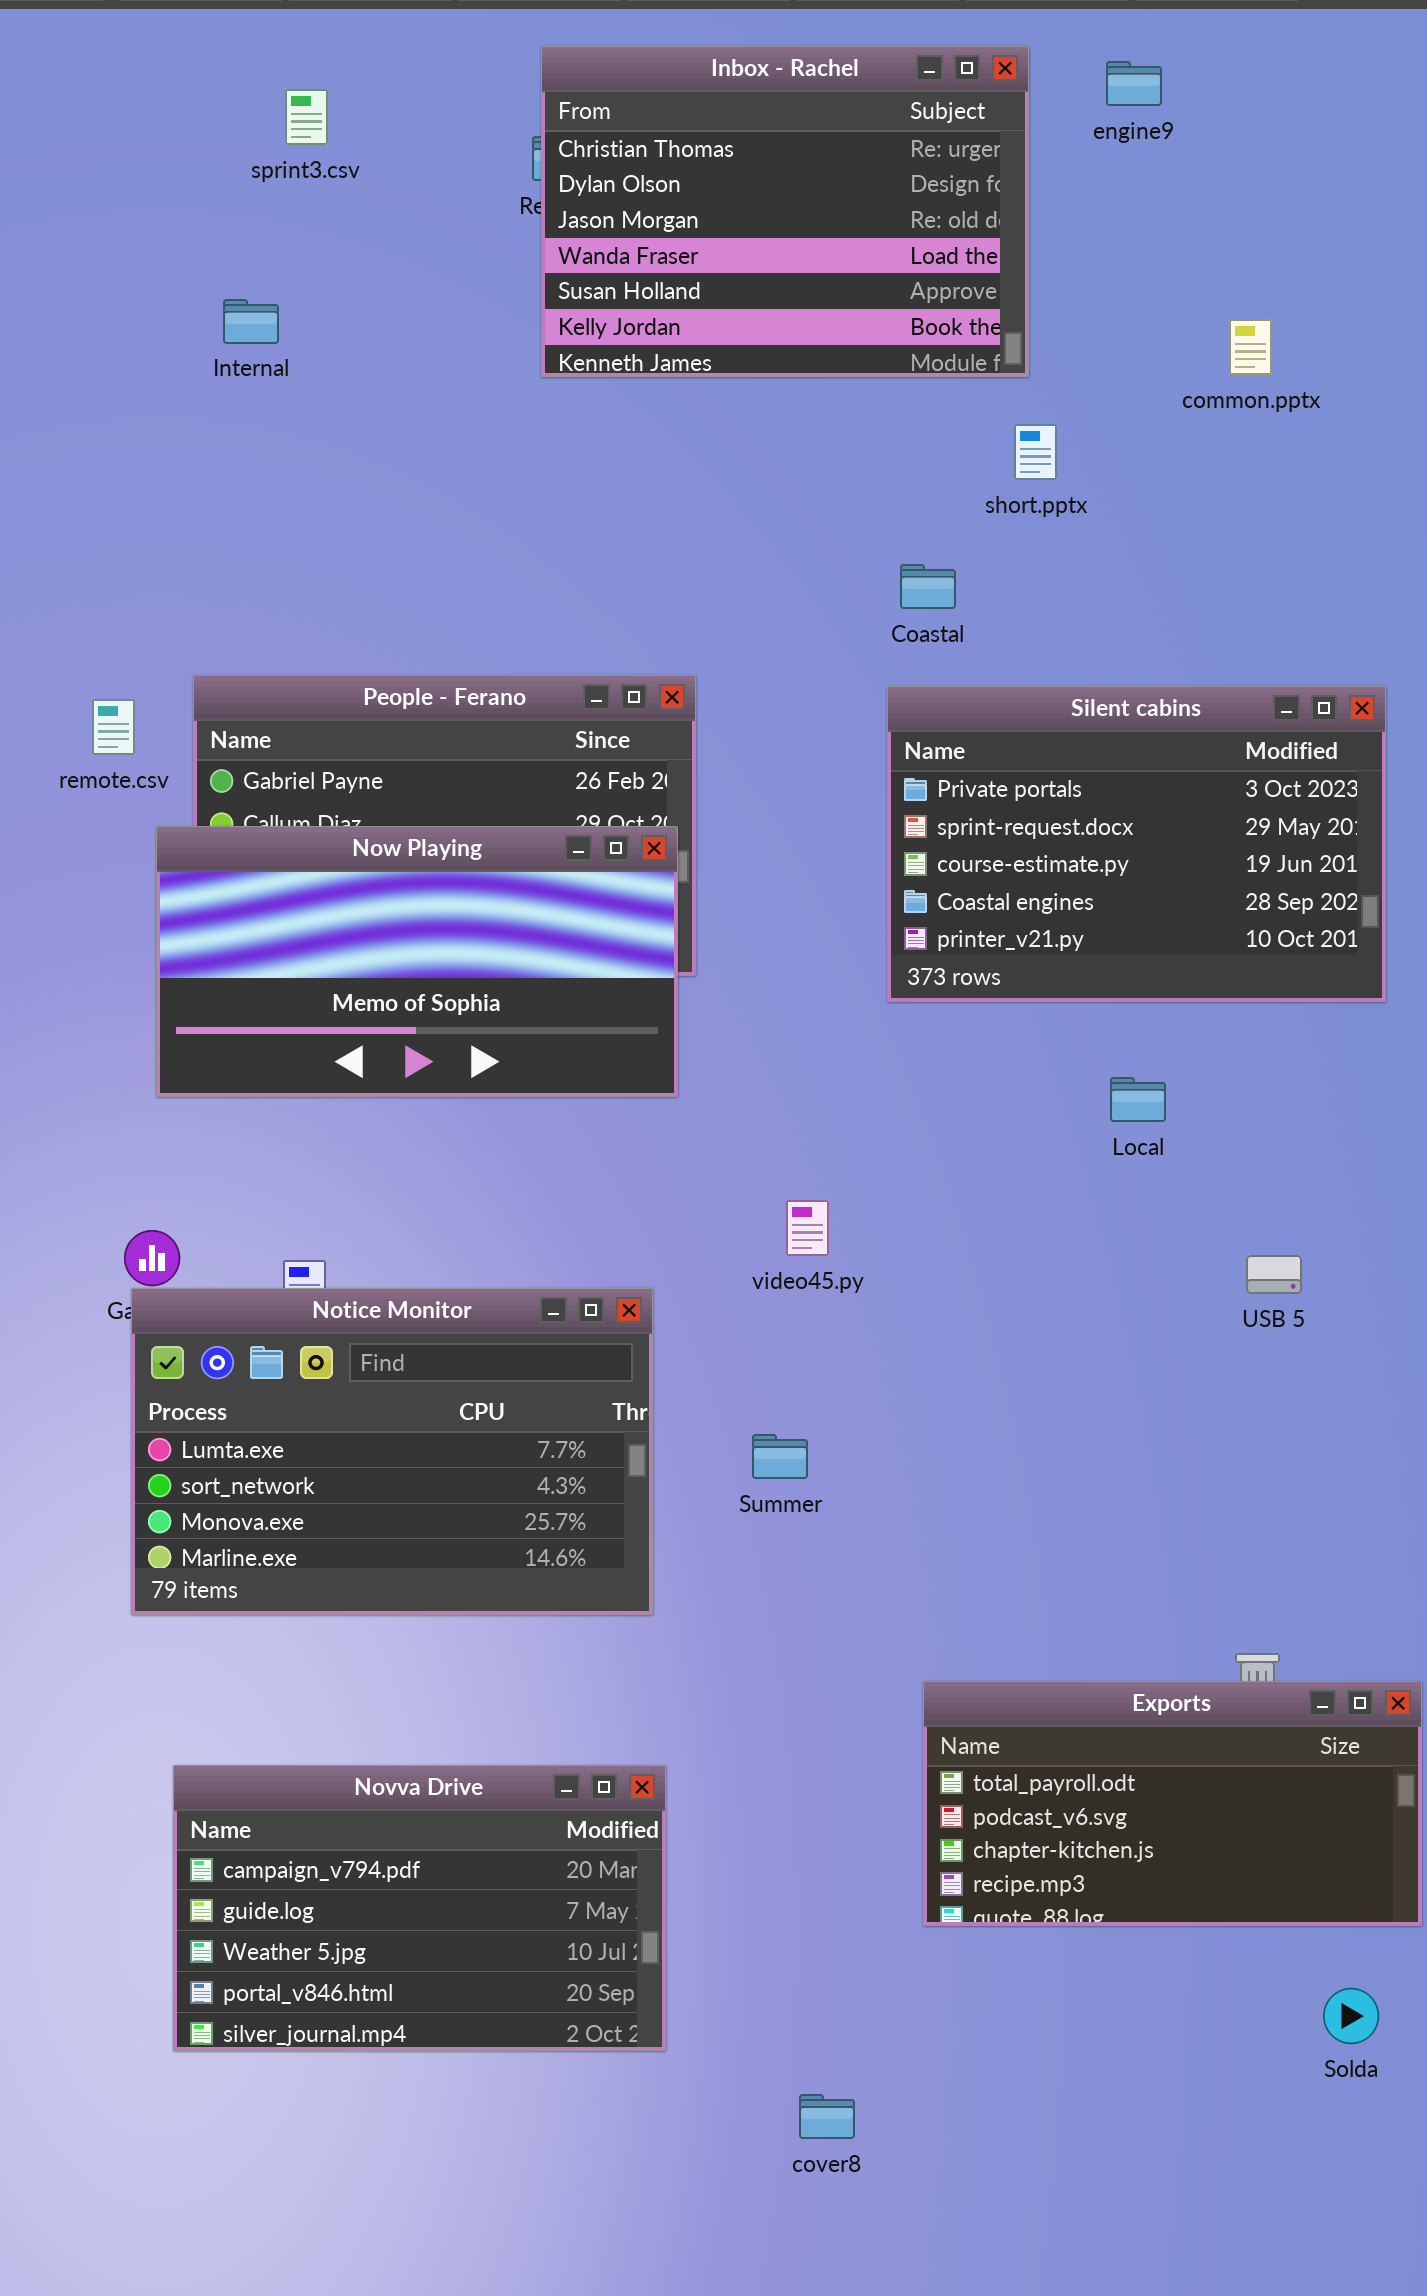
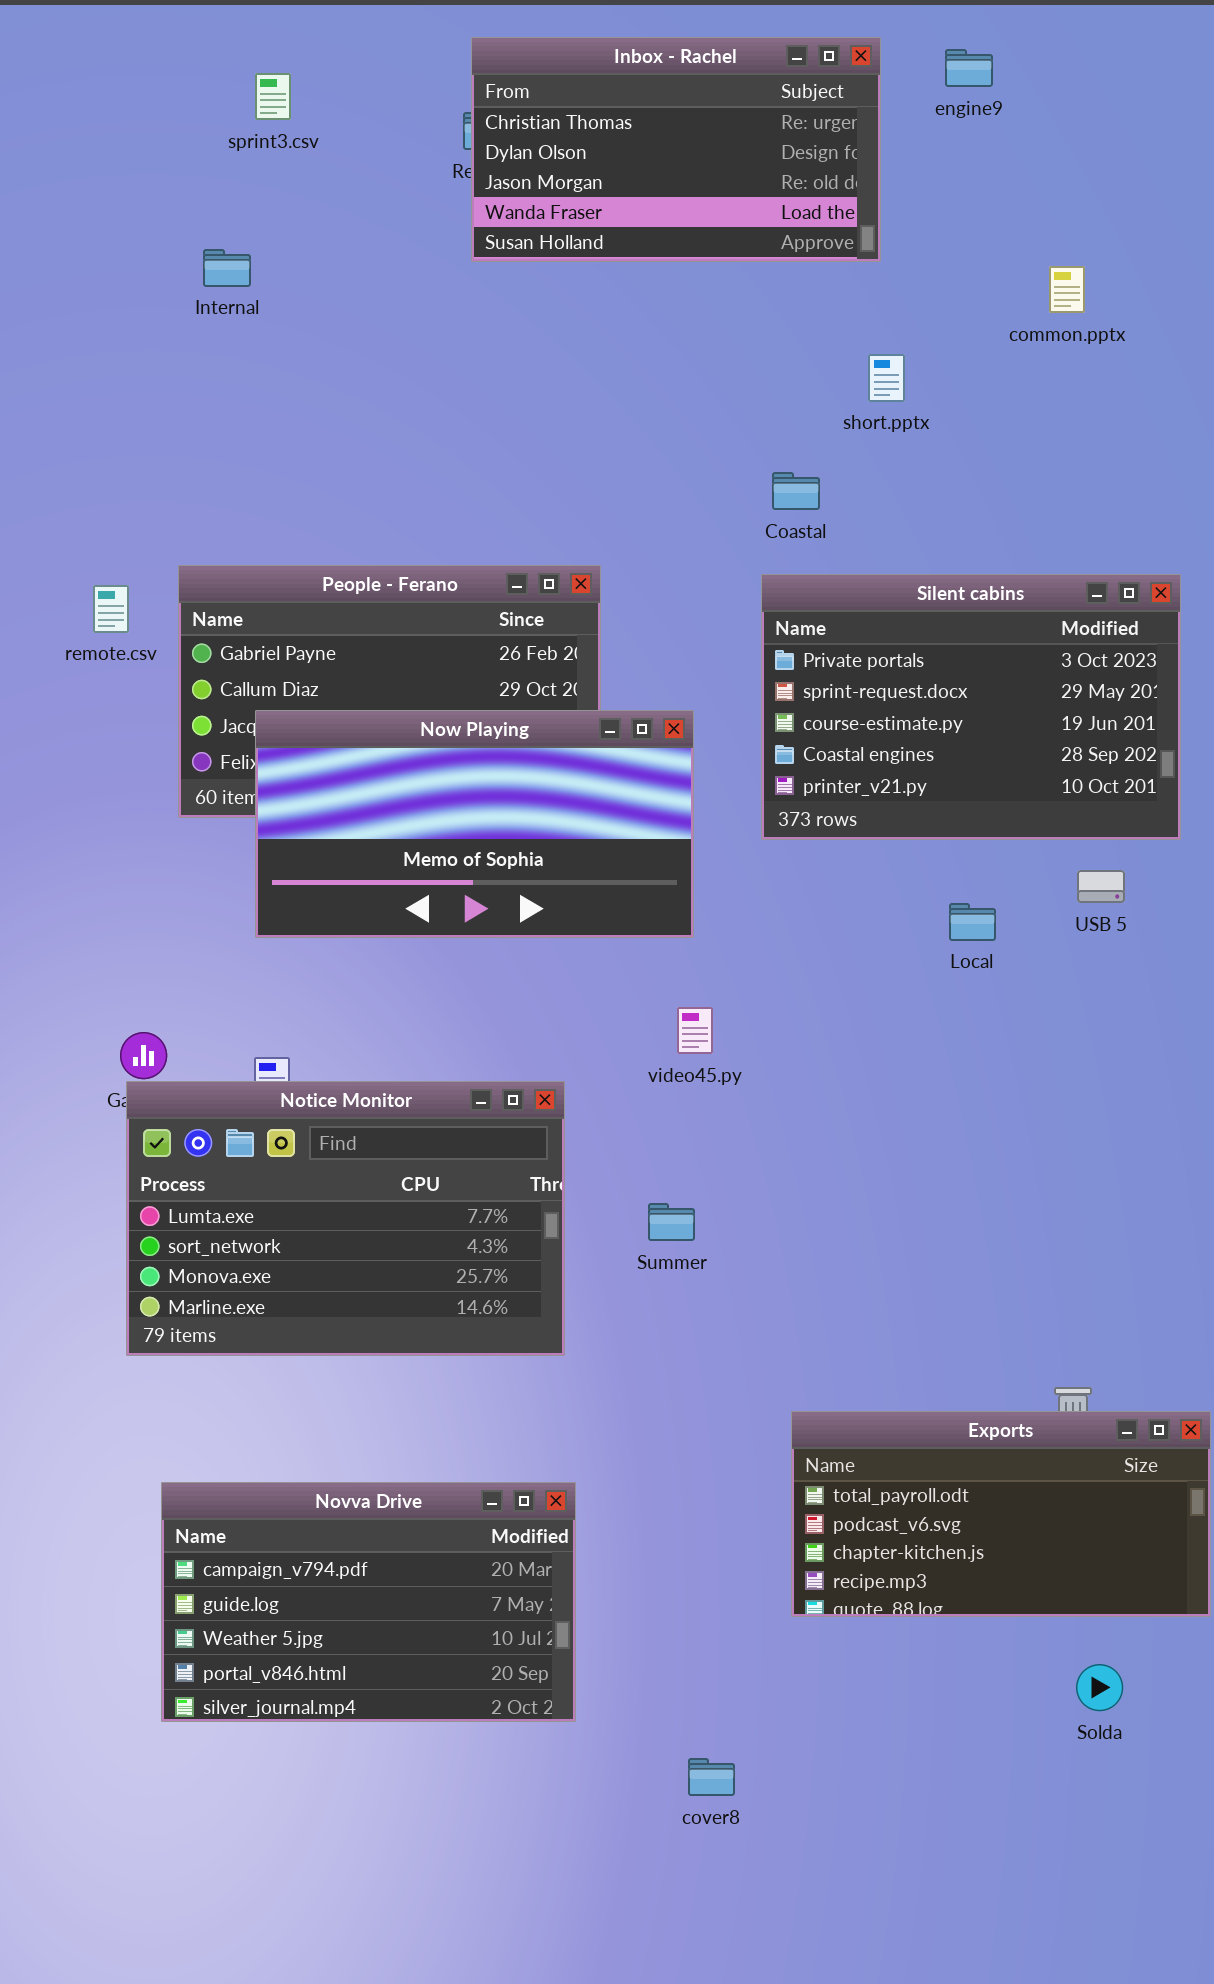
Inbox - Rachel: [541,46,1029,377] -> [471,37,881,262], resized
Now Playing: [156,826,678,1097] -> [255,710,694,938], moved
USB 5: [1246,1255,1302,1294] -> [1077,870,1125,903], moved
Solda: [1323,1988,1379,2044] -> [1076,1664,1123,1711], moved

